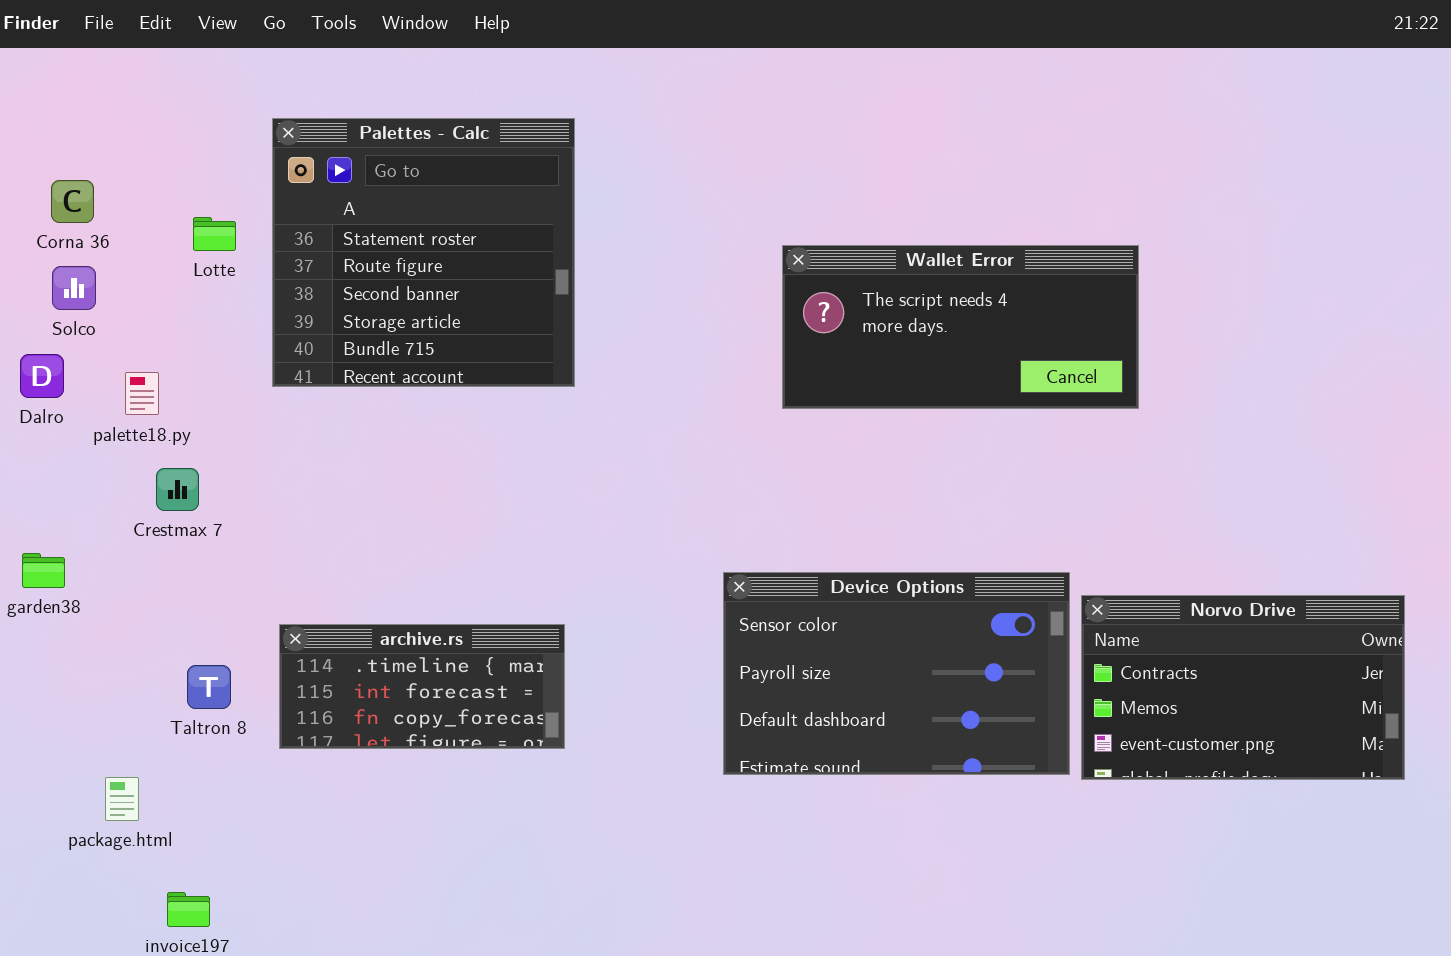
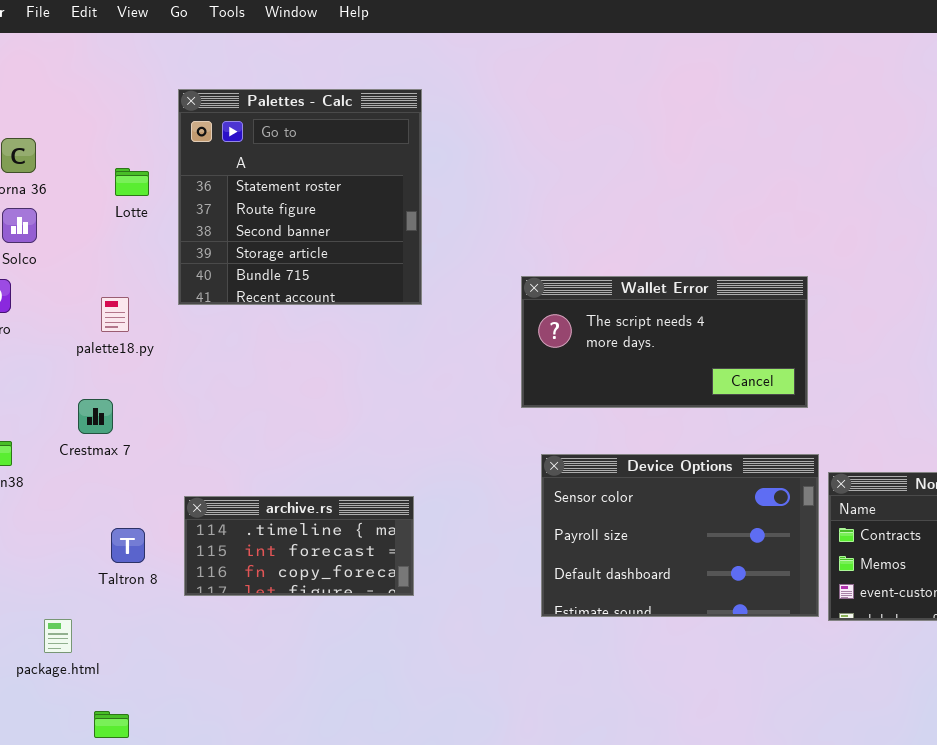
Wallet Error: [782,245,1139,409] -> [521,276,808,408], moved
palette18.py: [125,372,159,415] -> [101,297,129,332], moved
Crestmax 7: [156,468,199,511] -> [78,399,113,434], moved

